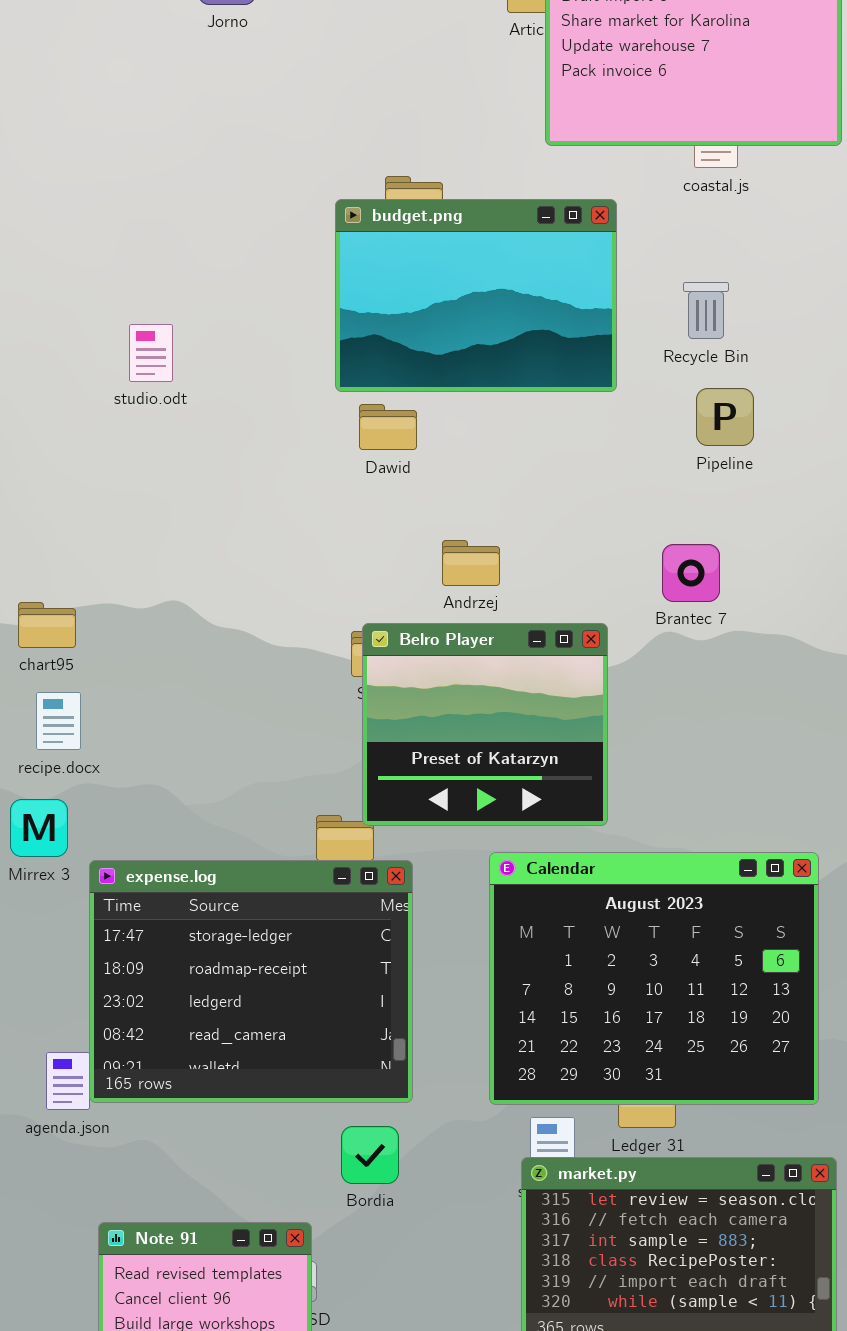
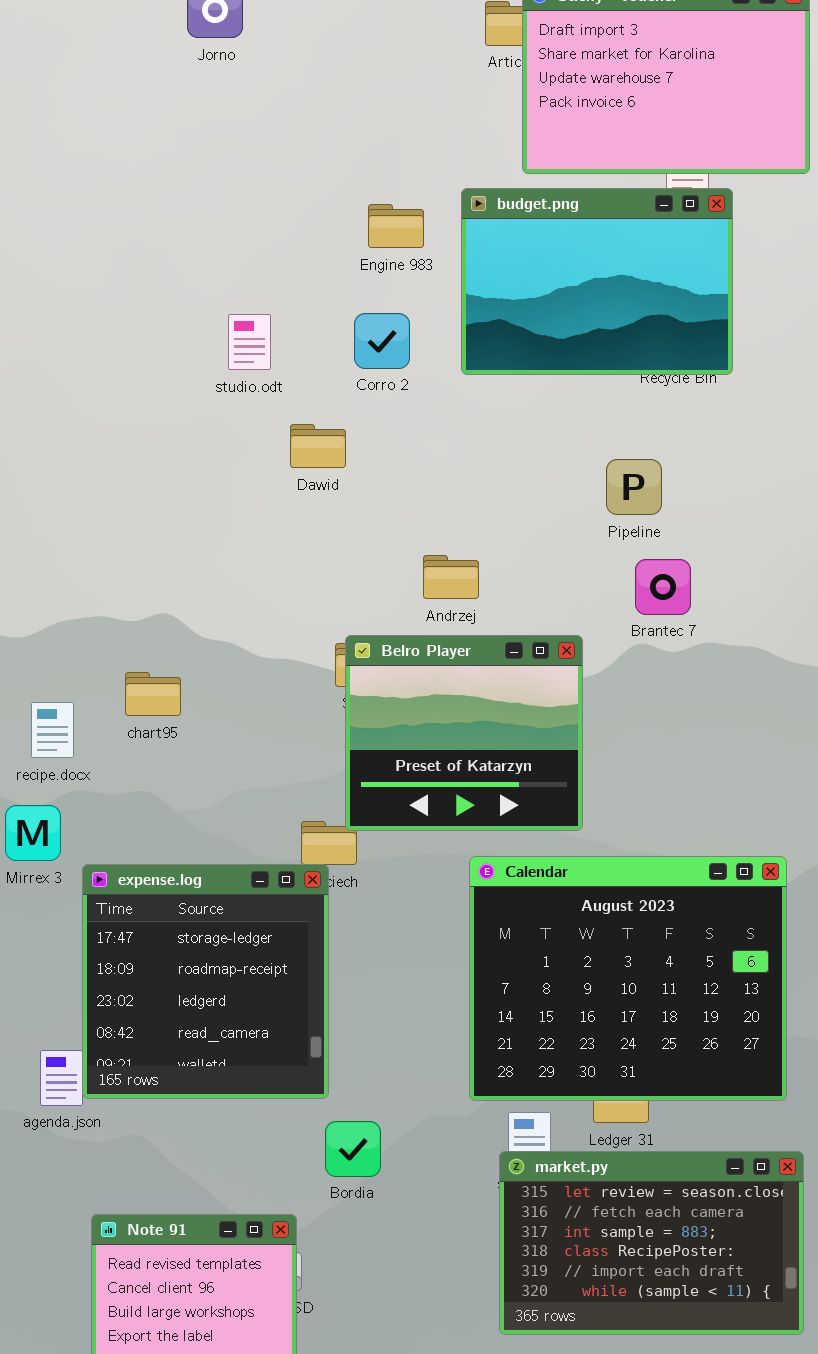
budget.png: [335,199,617,392] -> [461,188,733,375], moved
studio.odt: [129,324,173,382] -> [228,314,271,370], moved
Pipeline: [696,388,754,446] -> [606,459,662,515], moved
Dawid: [359,404,417,450] -> [290,424,346,468], moved
chart95: [18,602,76,648] -> [125,672,181,716], moved
expense.log: [89,860,413,1103] -> [82,864,329,1099], resized

